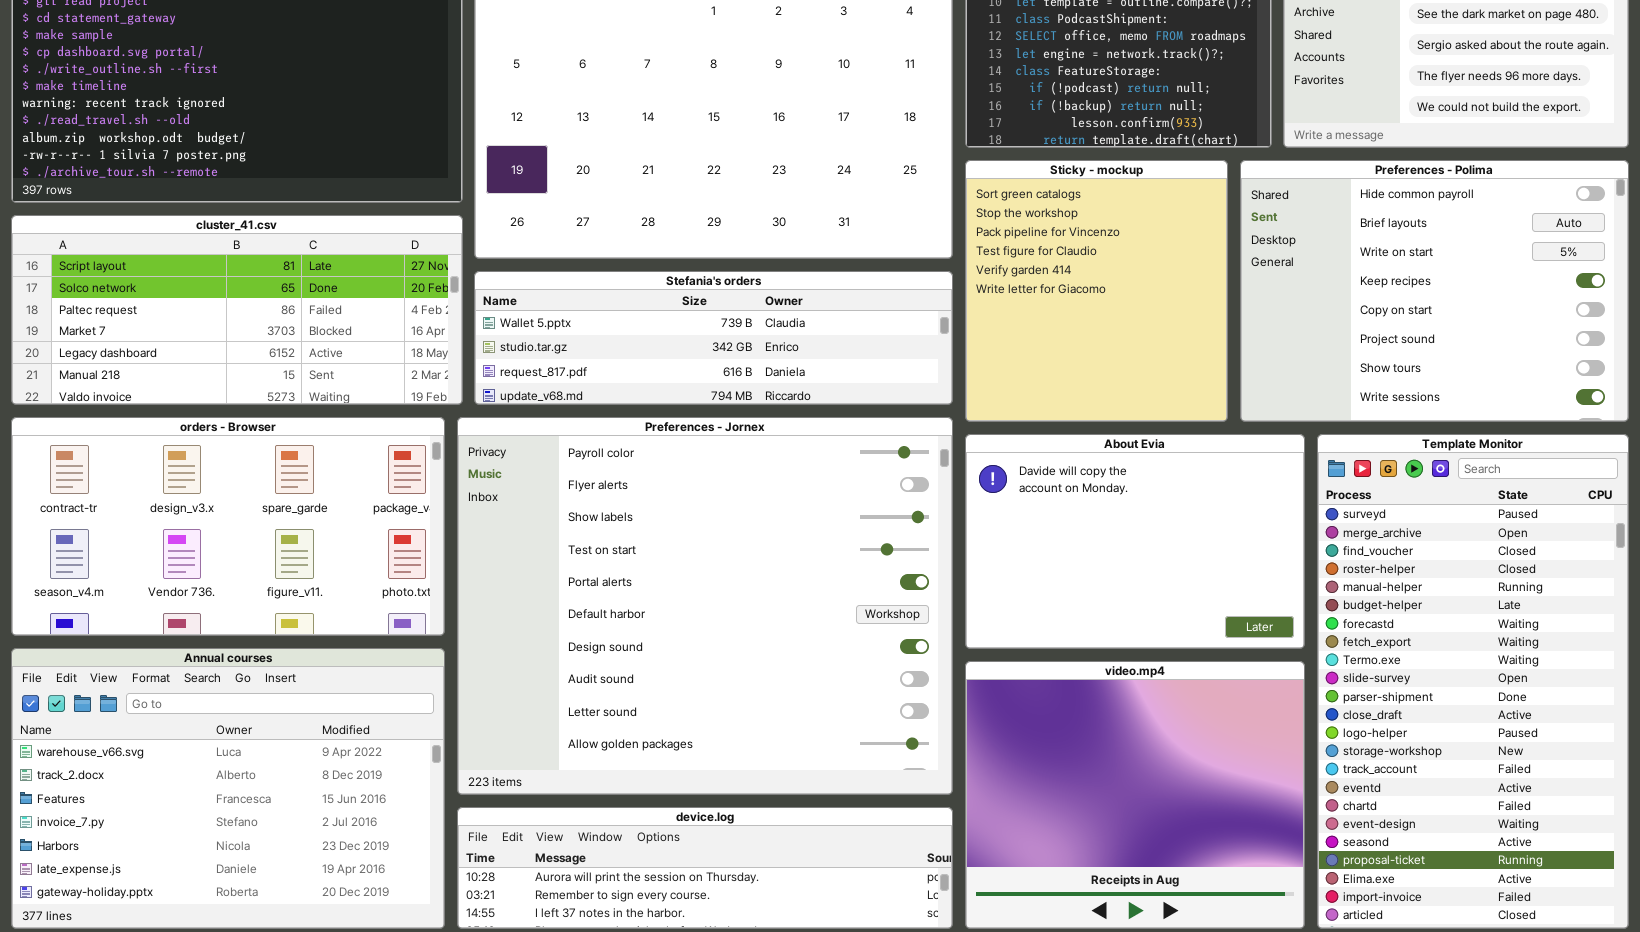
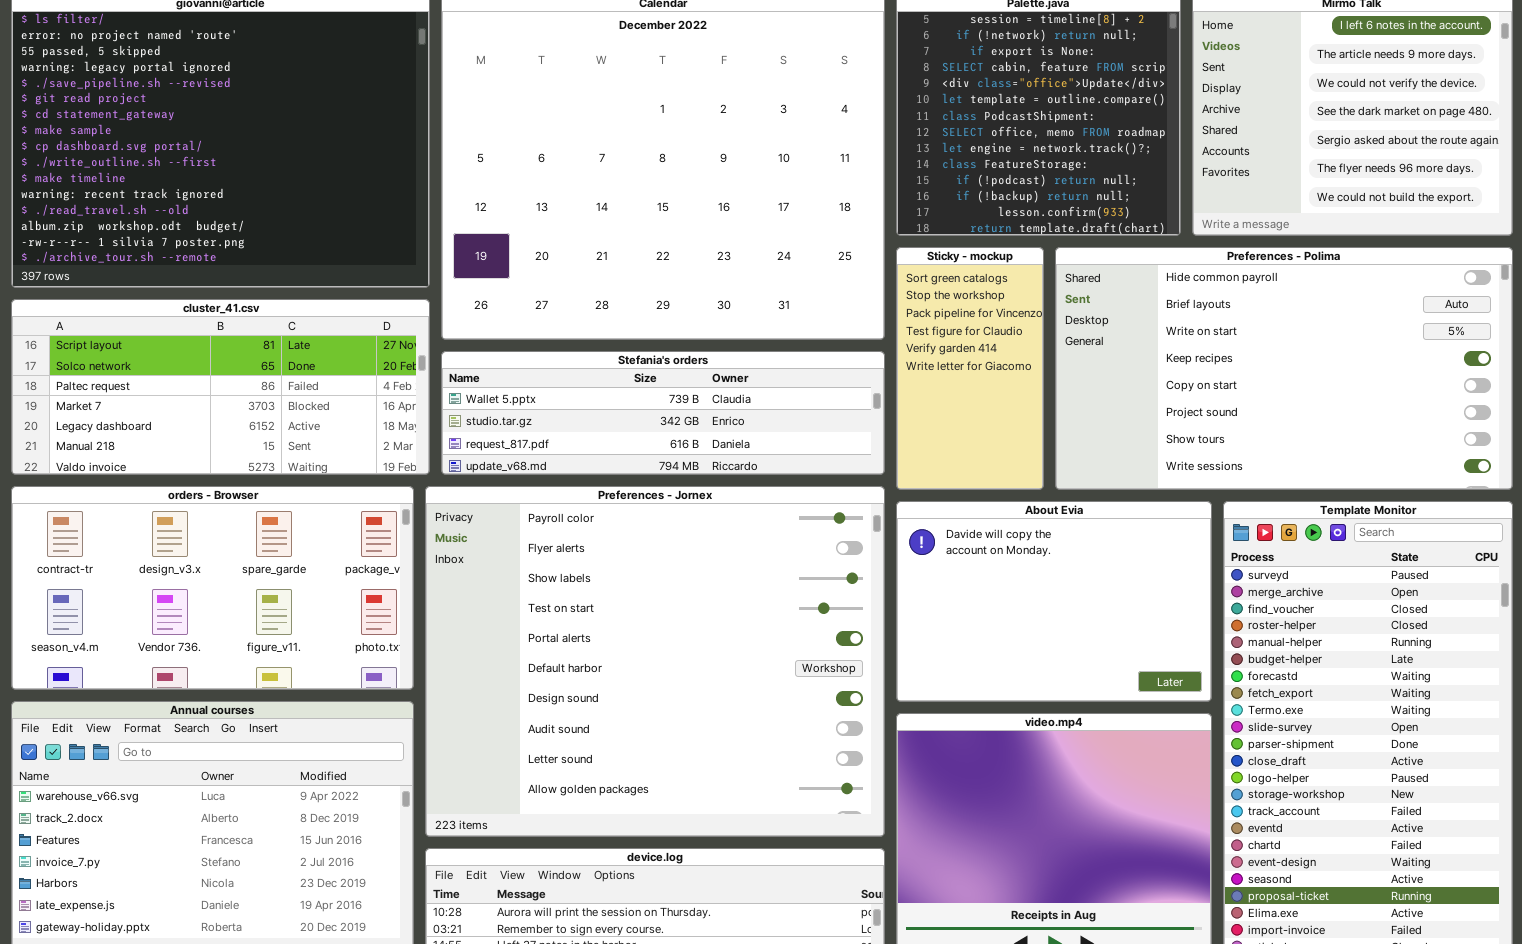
Sticky - mockup: [965,160,1228,422] -> [896,247,1044,490], resized
Preferences - Polima: [1240,160,1629,422] -> [1055,247,1513,490], resized

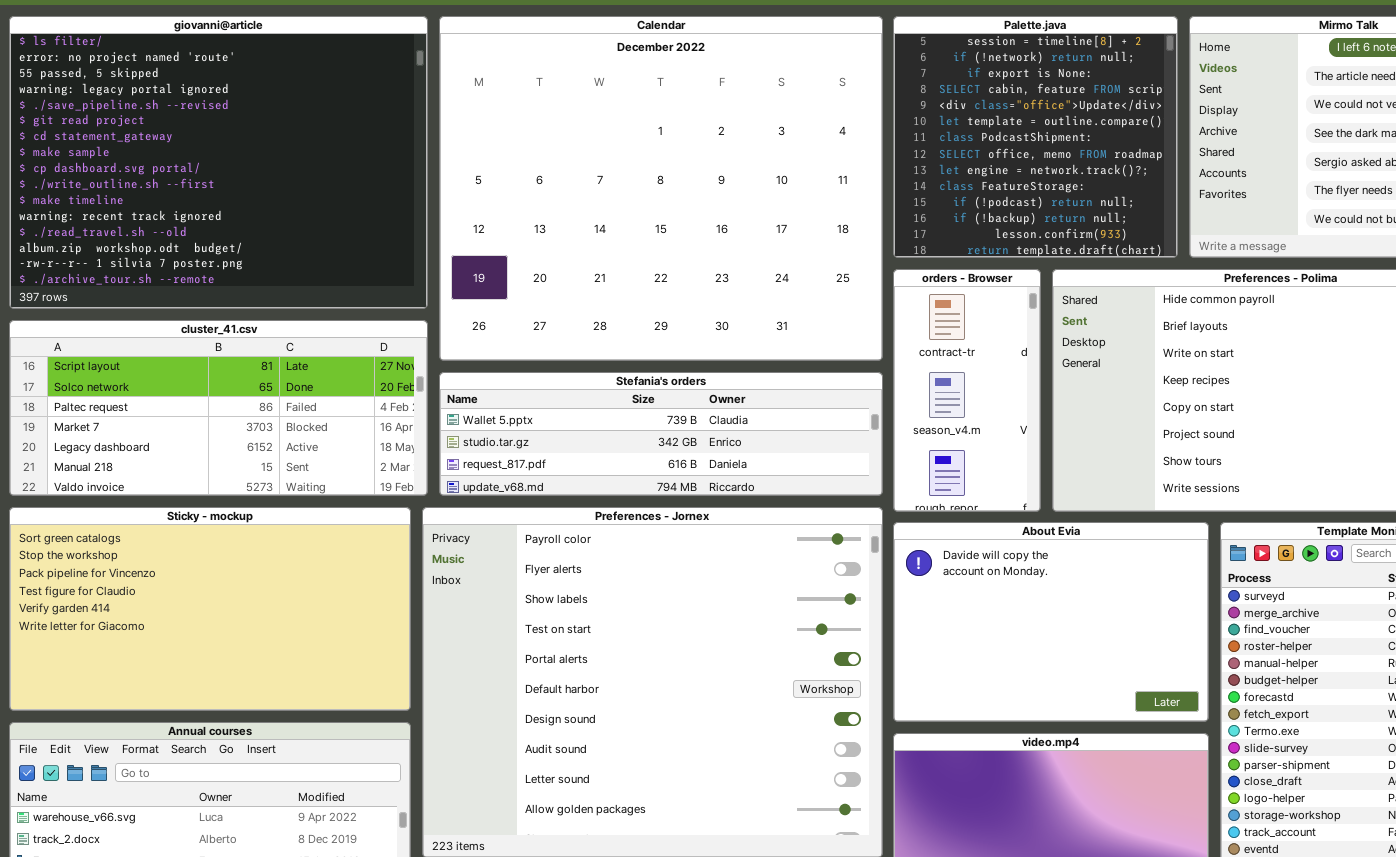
Sticky - mockup: [896,247,1044,490] -> [9,507,411,711], moved, resized
orders - Browser: [11,486,414,690] -> [893,269,1041,512], moved, resized

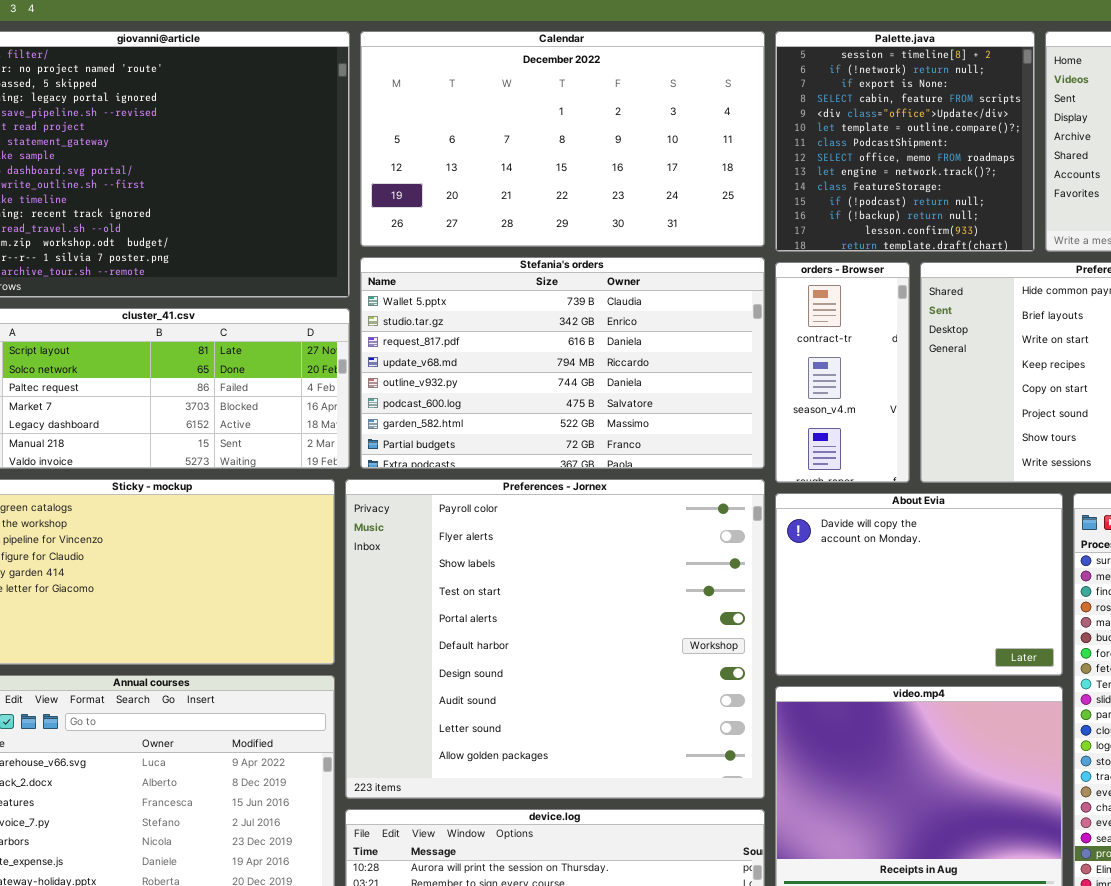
Calendar: [439,16,883,361] -> [360,31,765,247], resized
Stefania's orders: [439,372,883,496] -> [360,257,765,469], resized

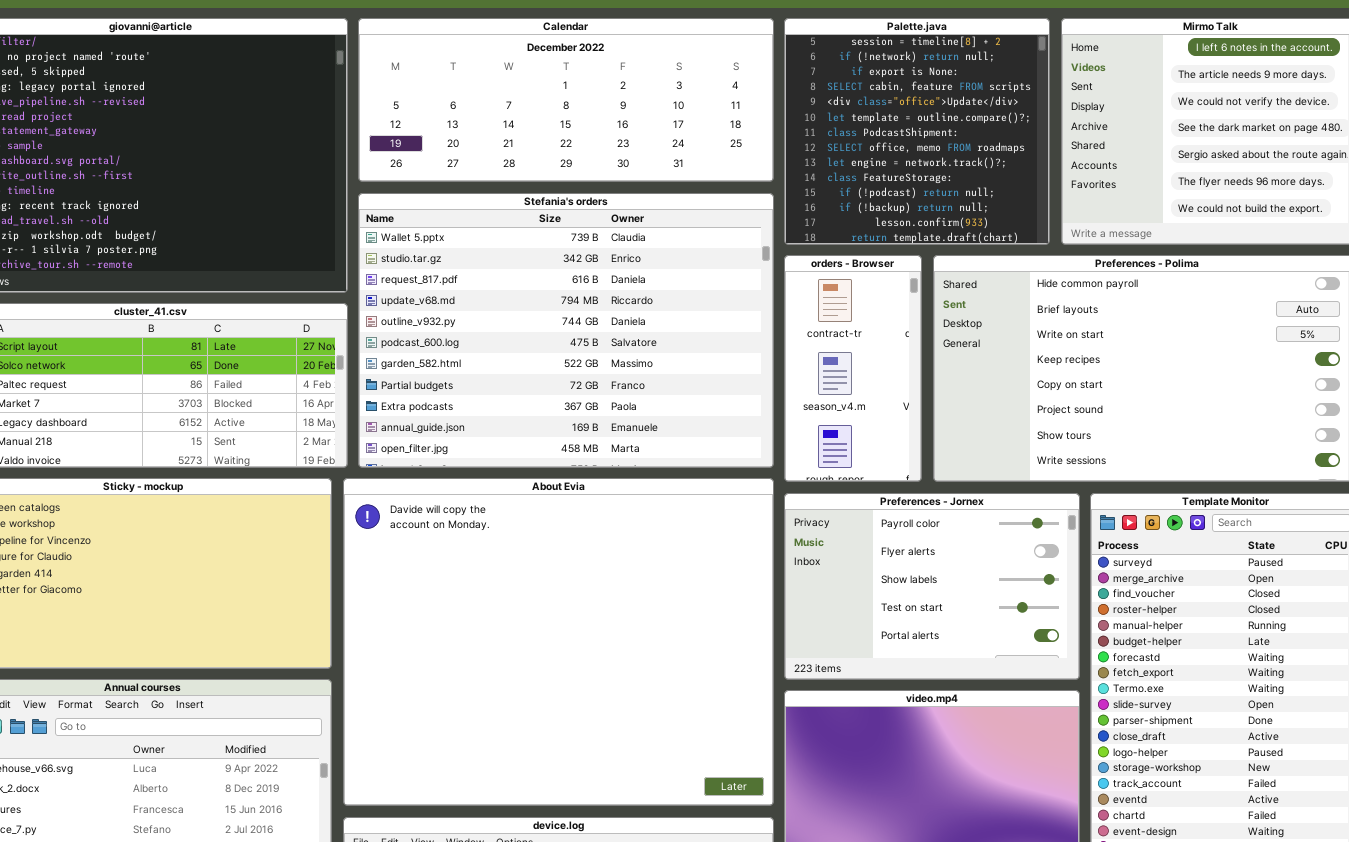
Calendar: [360,31,765,247] -> [358,18,774,182], resized
Stefania's orders: [360,257,765,469] -> [358,193,774,468], resized
Preferences - Jornex: [345,479,765,799] -> [784,493,1080,680], moved, resized
About Evia: [775,493,1063,676] -> [343,478,774,806], moved, resized

